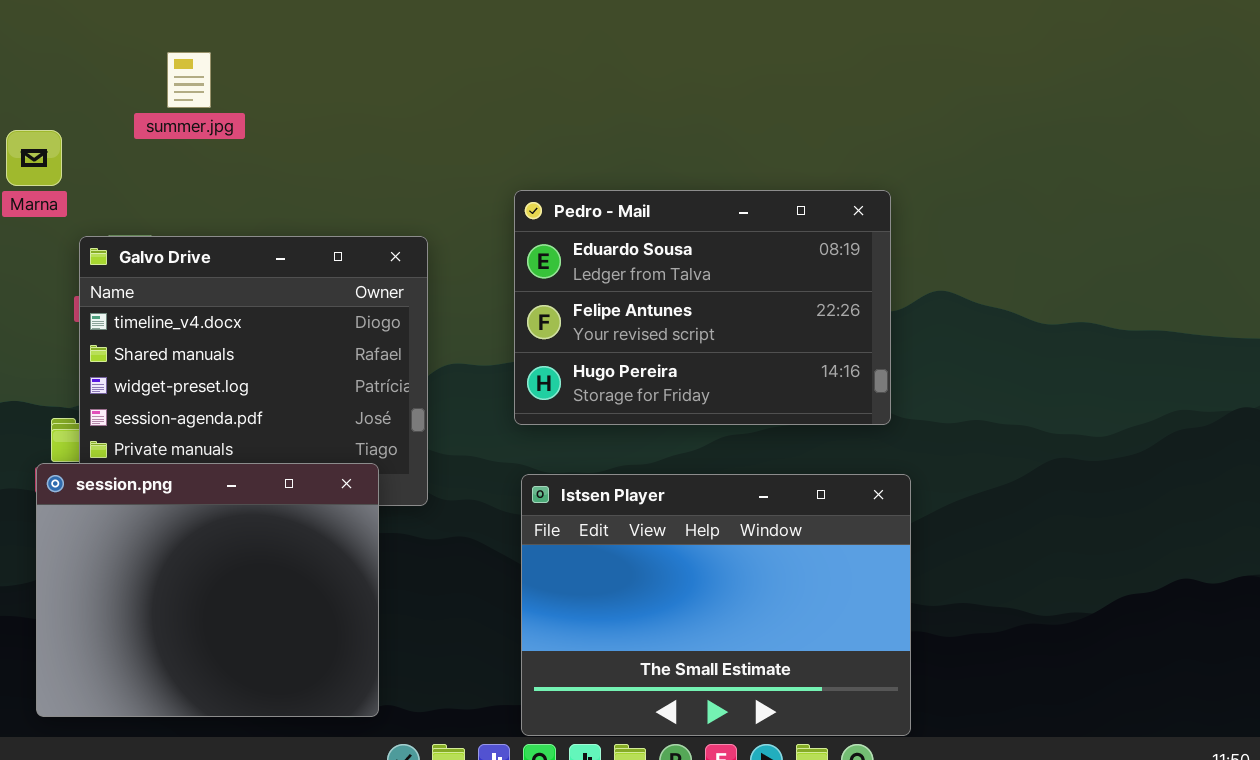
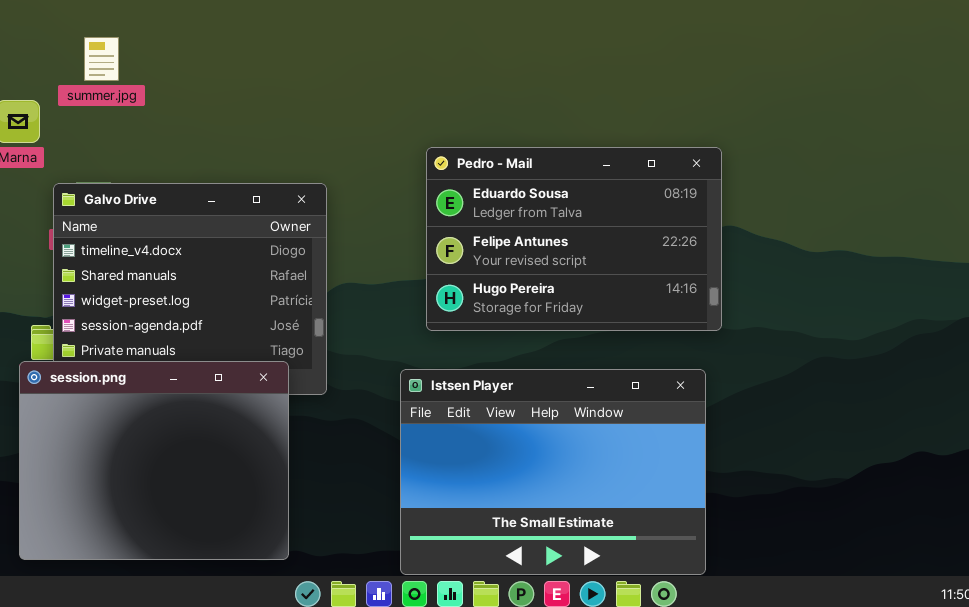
summer.jpg: [167,52,211,108] -> [84,37,119,81], moved
Pedro - Mail: [514,190,891,425] -> [426,147,722,331], moved

